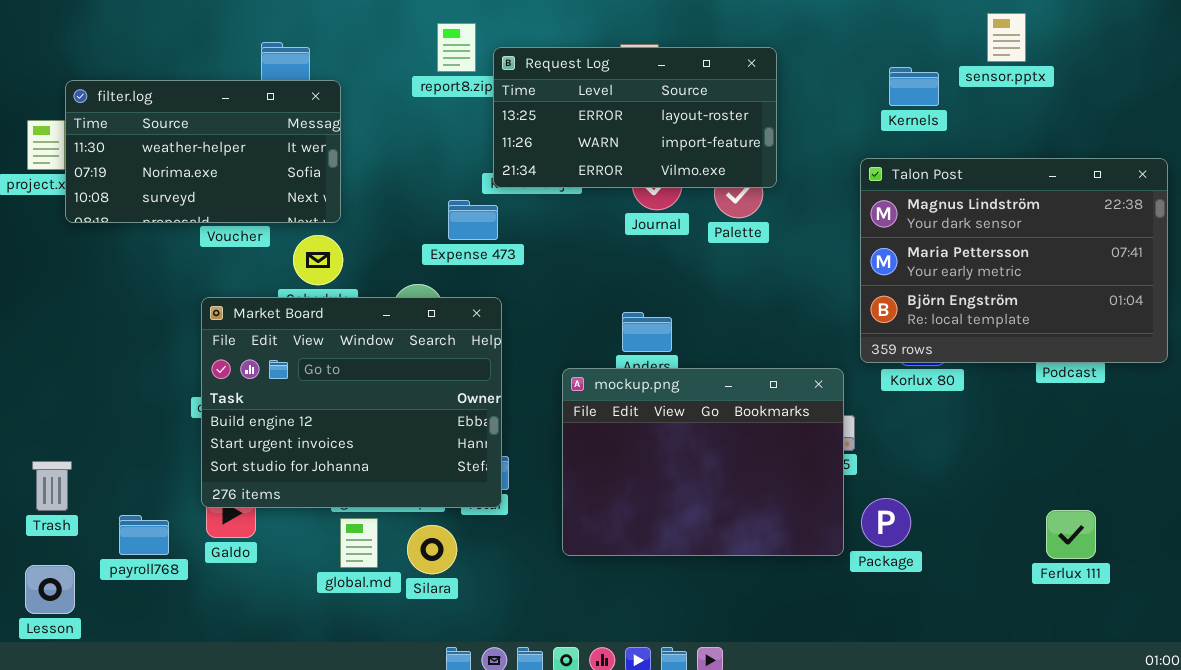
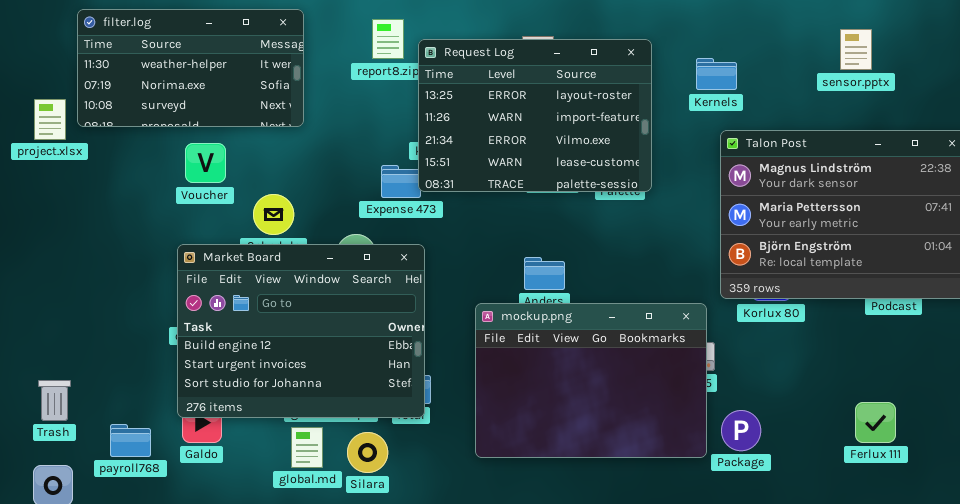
sensor.pptx: [987,13,1026,62] -> [840,29,872,70], moved
Request Log: [493,47,777,188] -> [418,39,652,192], resized
Kernels: [889,67,939,106] -> [696,58,737,90], moved
filter.log: [65,80,341,223] -> [77,9,304,127], moved
Ferlux 111: [1046,510,1096,559] -> [855,402,896,443], moved

